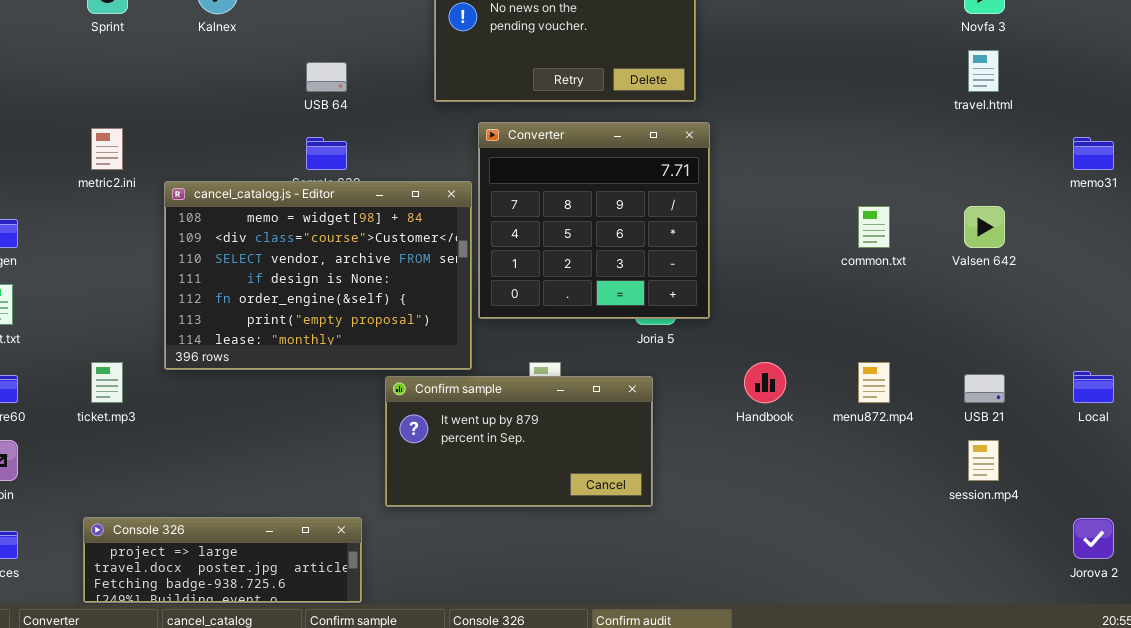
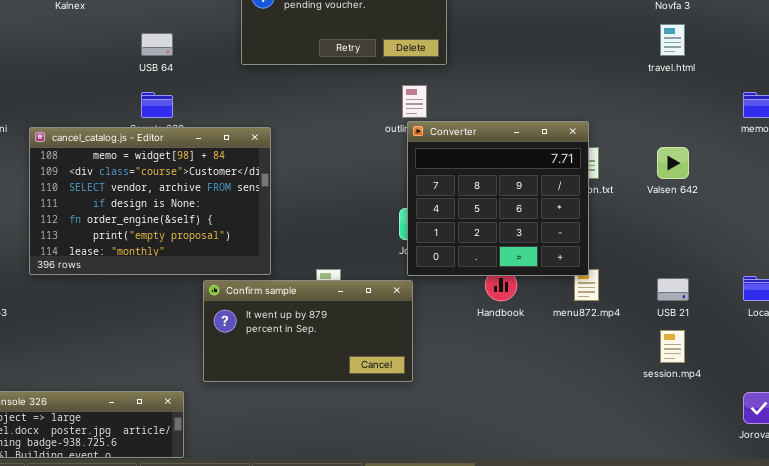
Converter: [478,122,710,319] -> [407,121,589,276], moved

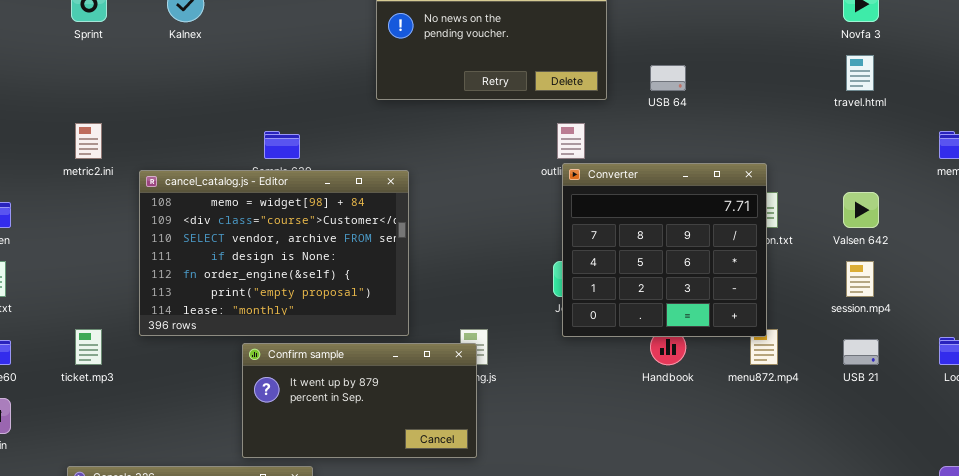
USB 64: [141,33,173,56] -> [650,65,686,91], moved
Confirm sample: [203,280,413,382] -> [242,343,477,458], moved
session.mp4: [660,330,685,363] -> [846,261,874,297], moved

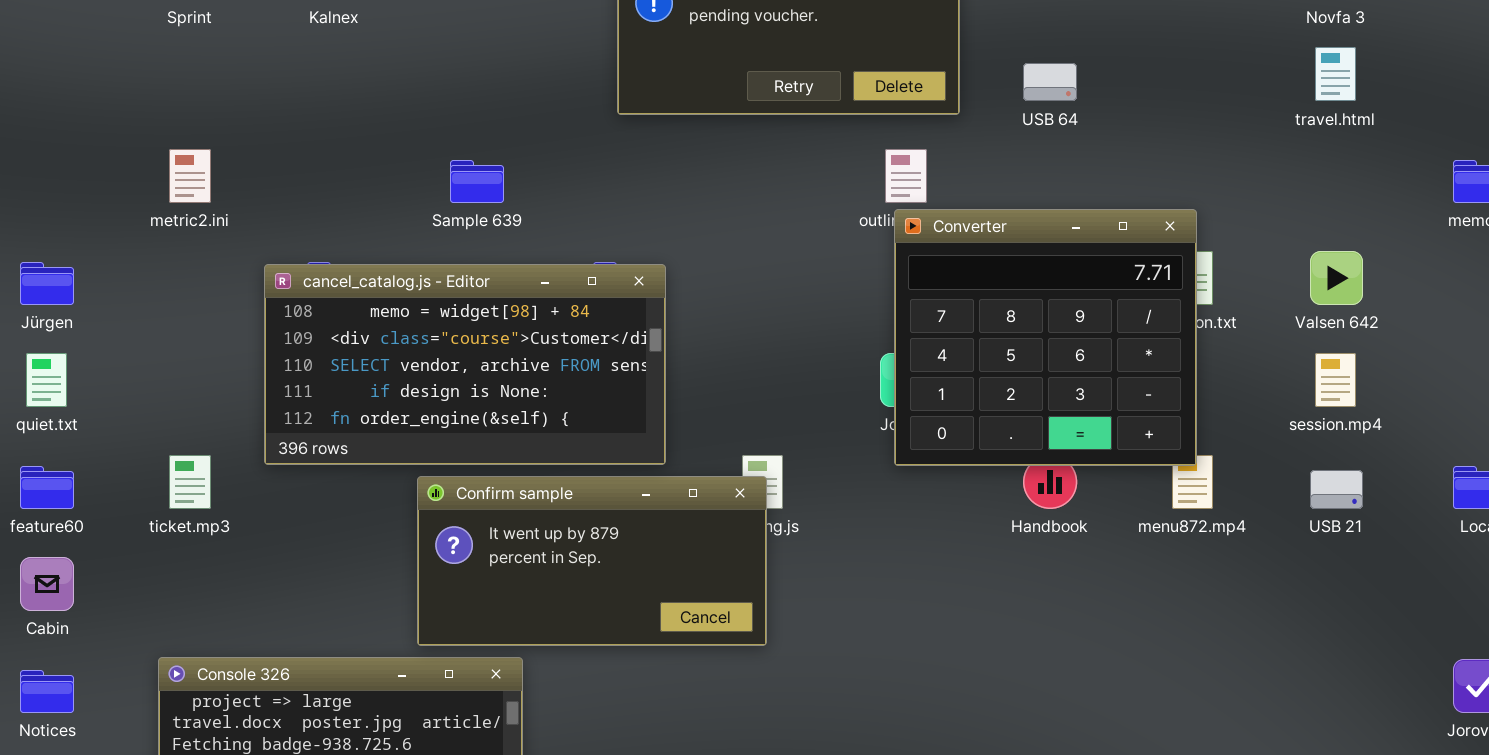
cancel_catalog.js - Editor: [139,170,409,336] -> [264,264,666,465], resized

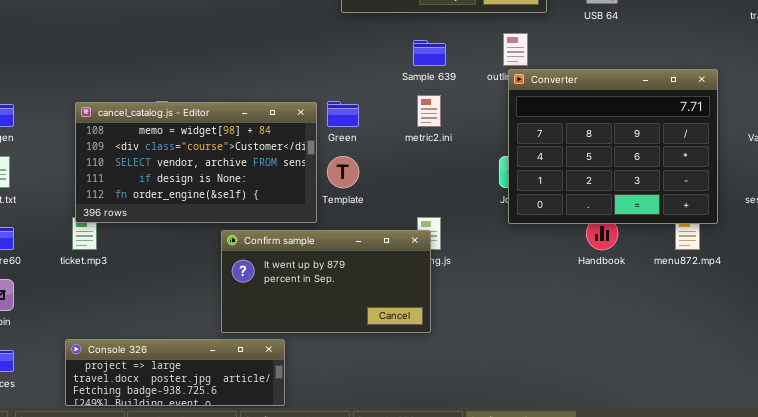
metric2.ini: [169,149,211,203] -> [417,95,441,127], moved
Sample 639: [450,160,504,203] -> [413,40,446,66], moved
Converter: [894,209,1197,466] -> [508,69,718,224], resized
cancel_catalog.js - Editor: [264,264,666,465] -> [75,102,317,223], moved

